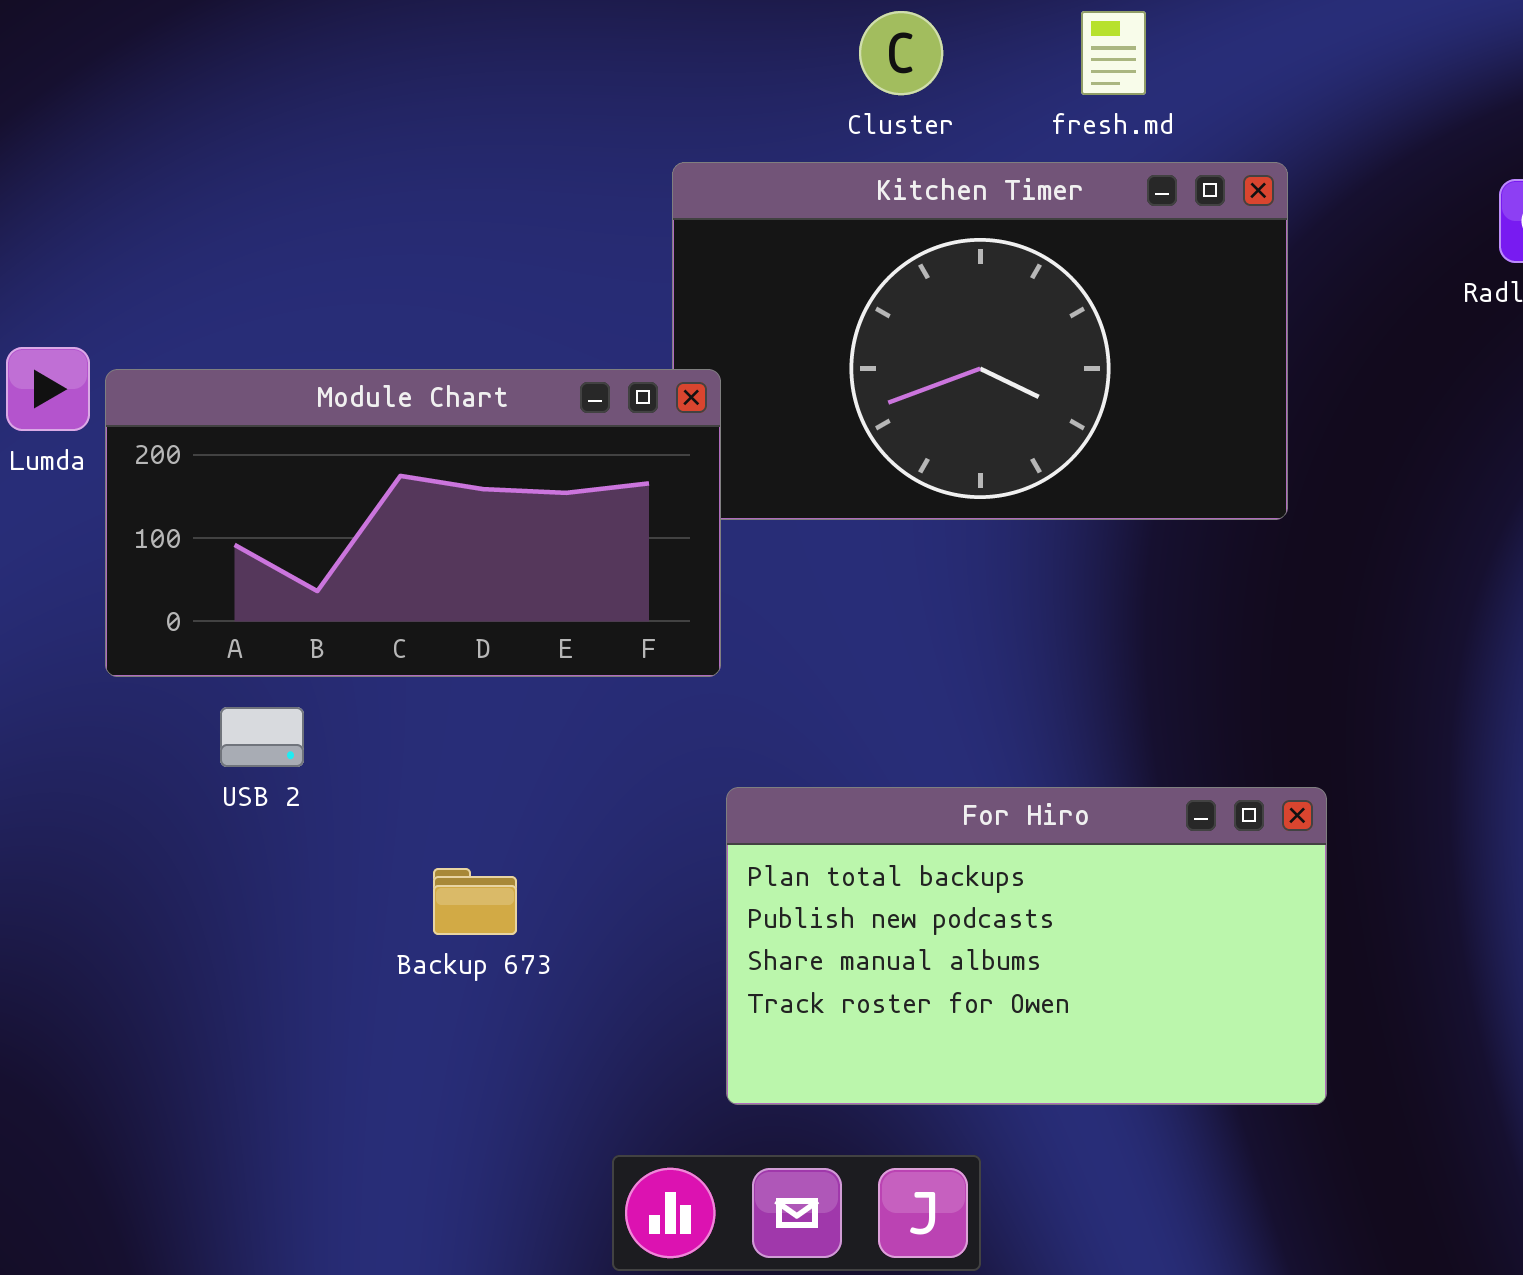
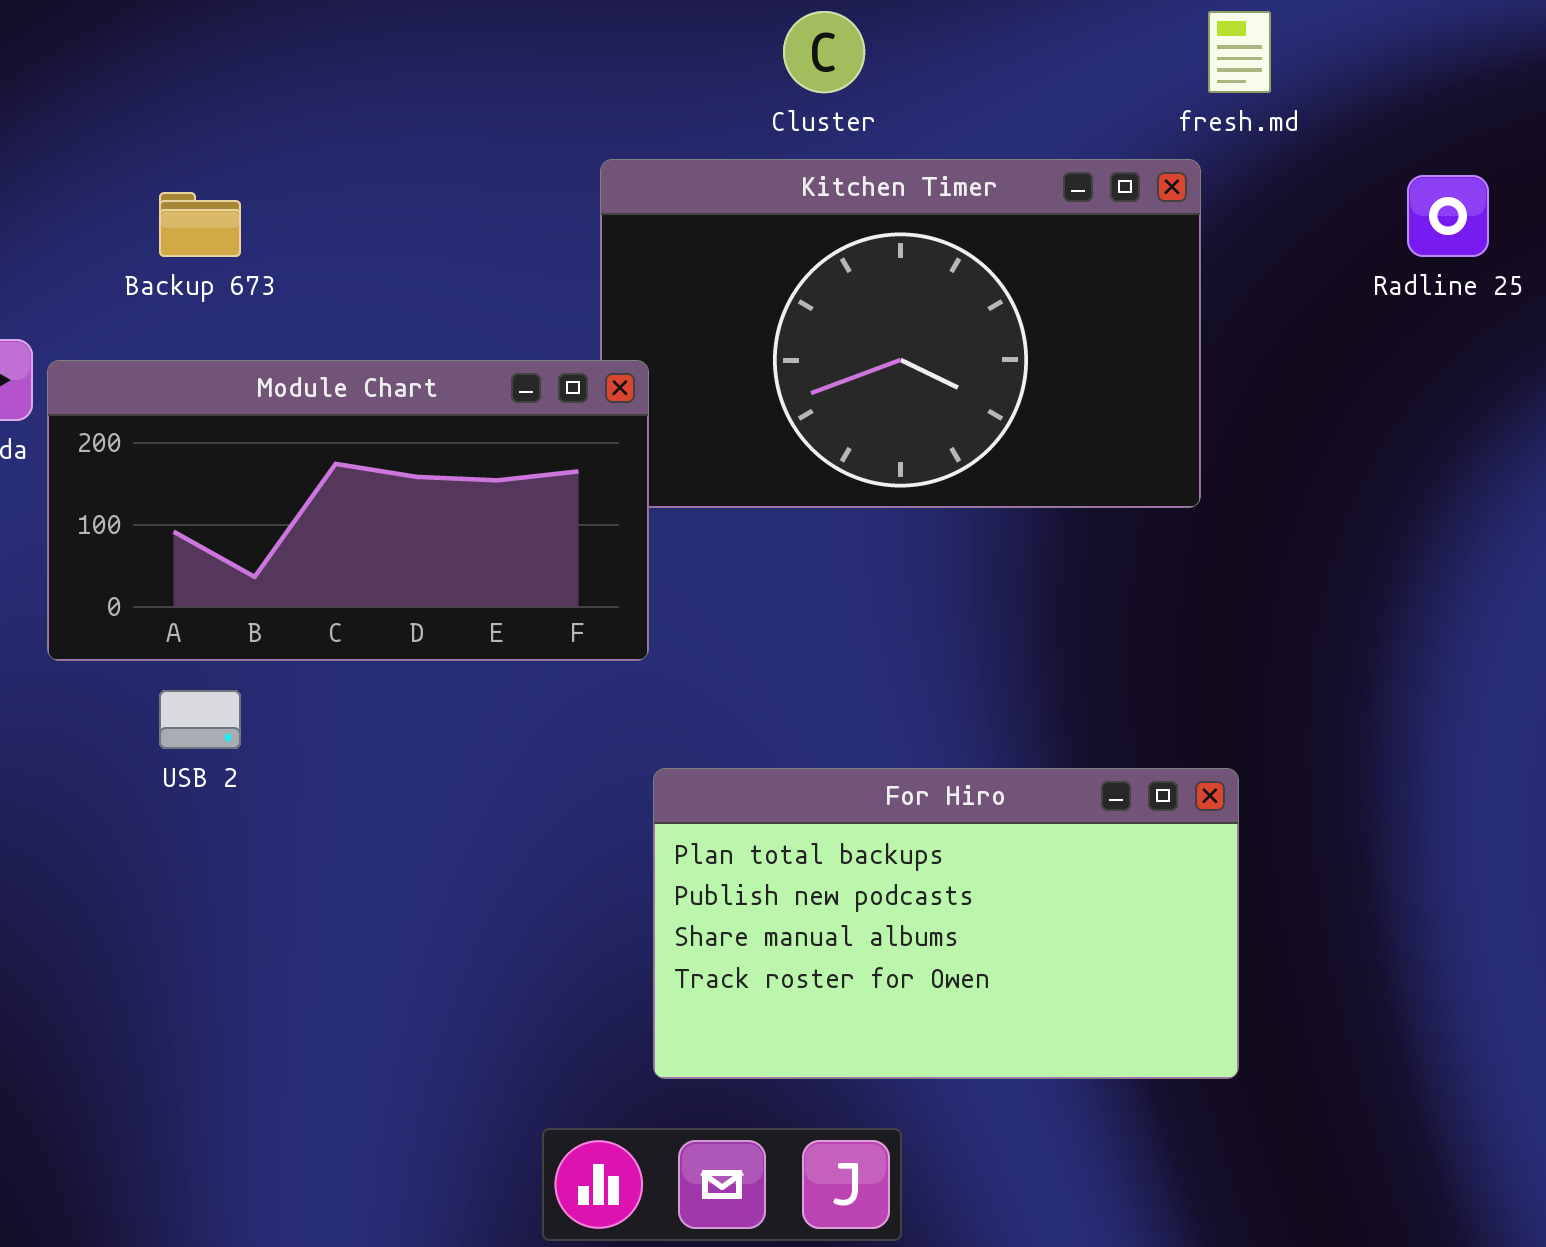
fresh.md: [1081,11,1146,95] -> [1208,11,1271,93], moved
Backup 673: [433,868,517,935] -> [159,192,241,257], moved

